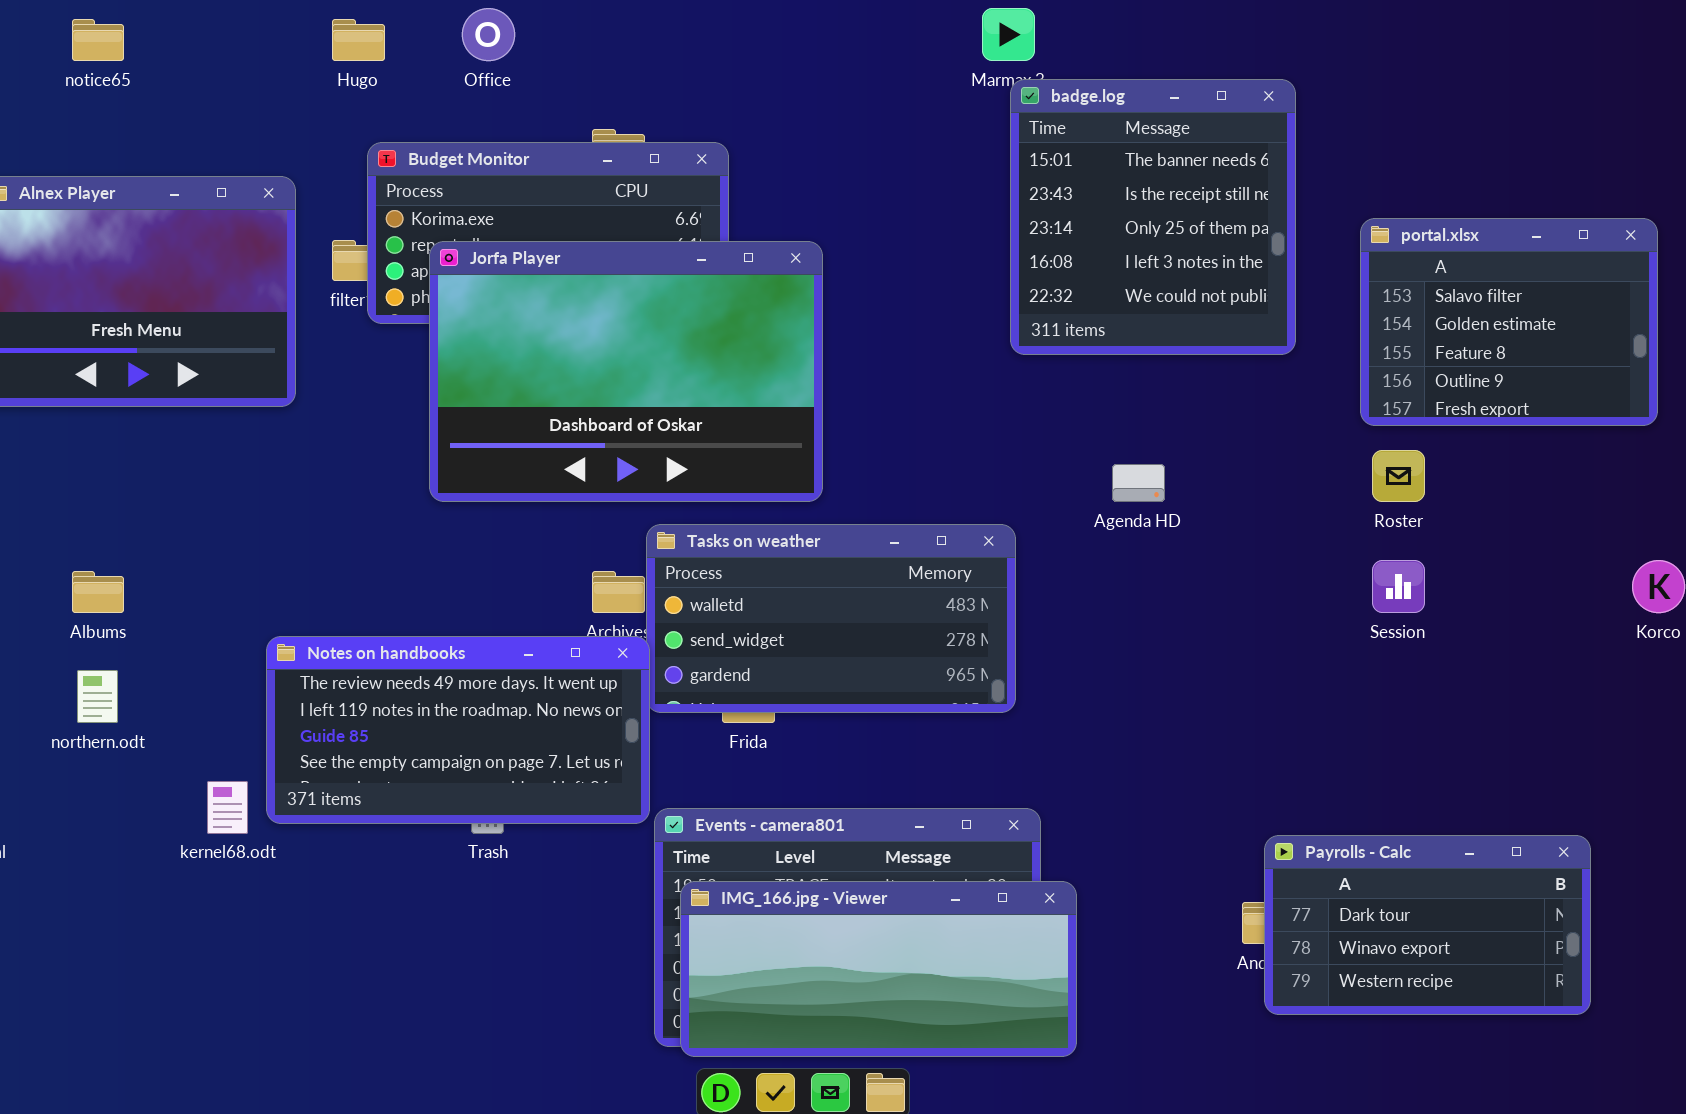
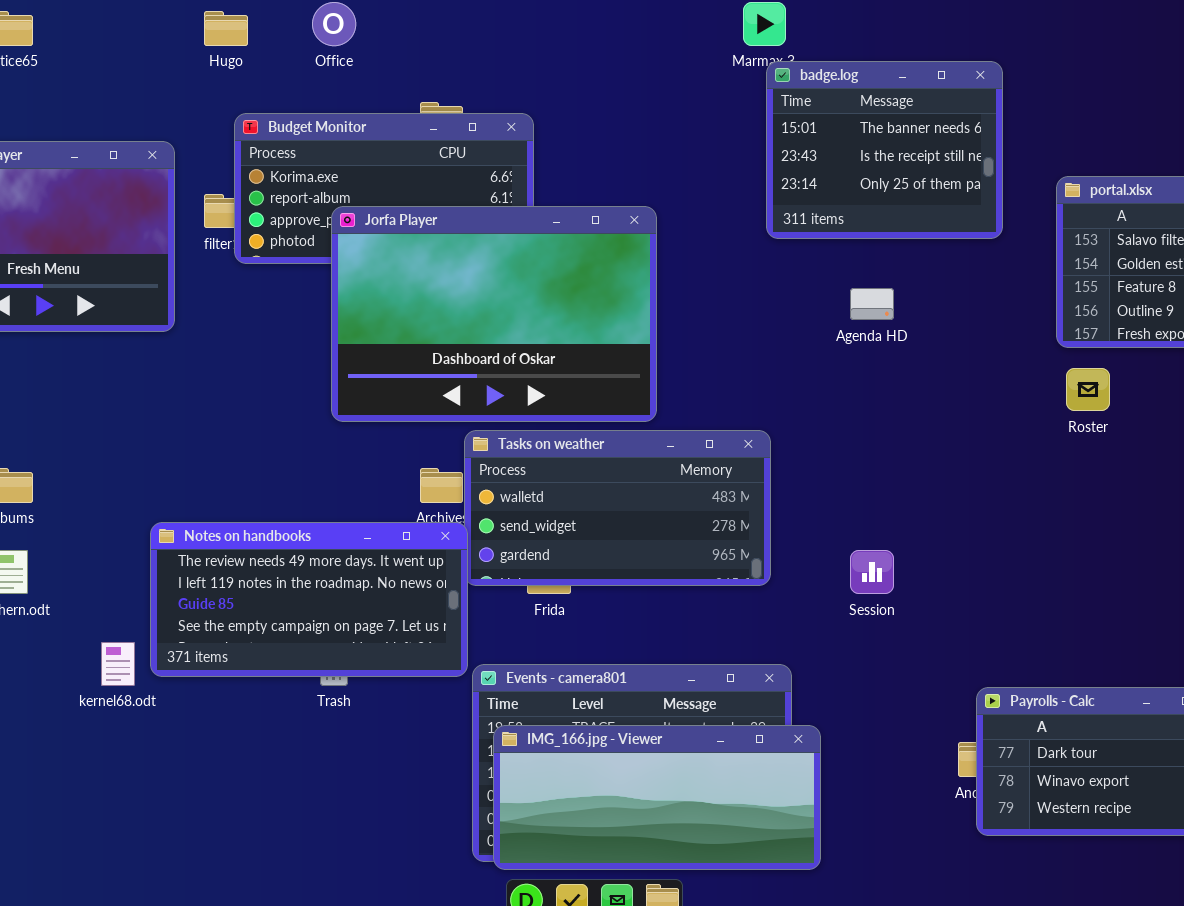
badge.log: [1010,79,1296,355] -> [766,61,1003,239], resized
Jorfa Player: [429,241,823,502] -> [331,206,657,422], moved
Agenda HD: [1112,464,1165,502] -> [850,288,894,320], moved
Session: [1372,560,1425,613] -> [850,550,894,594], moved

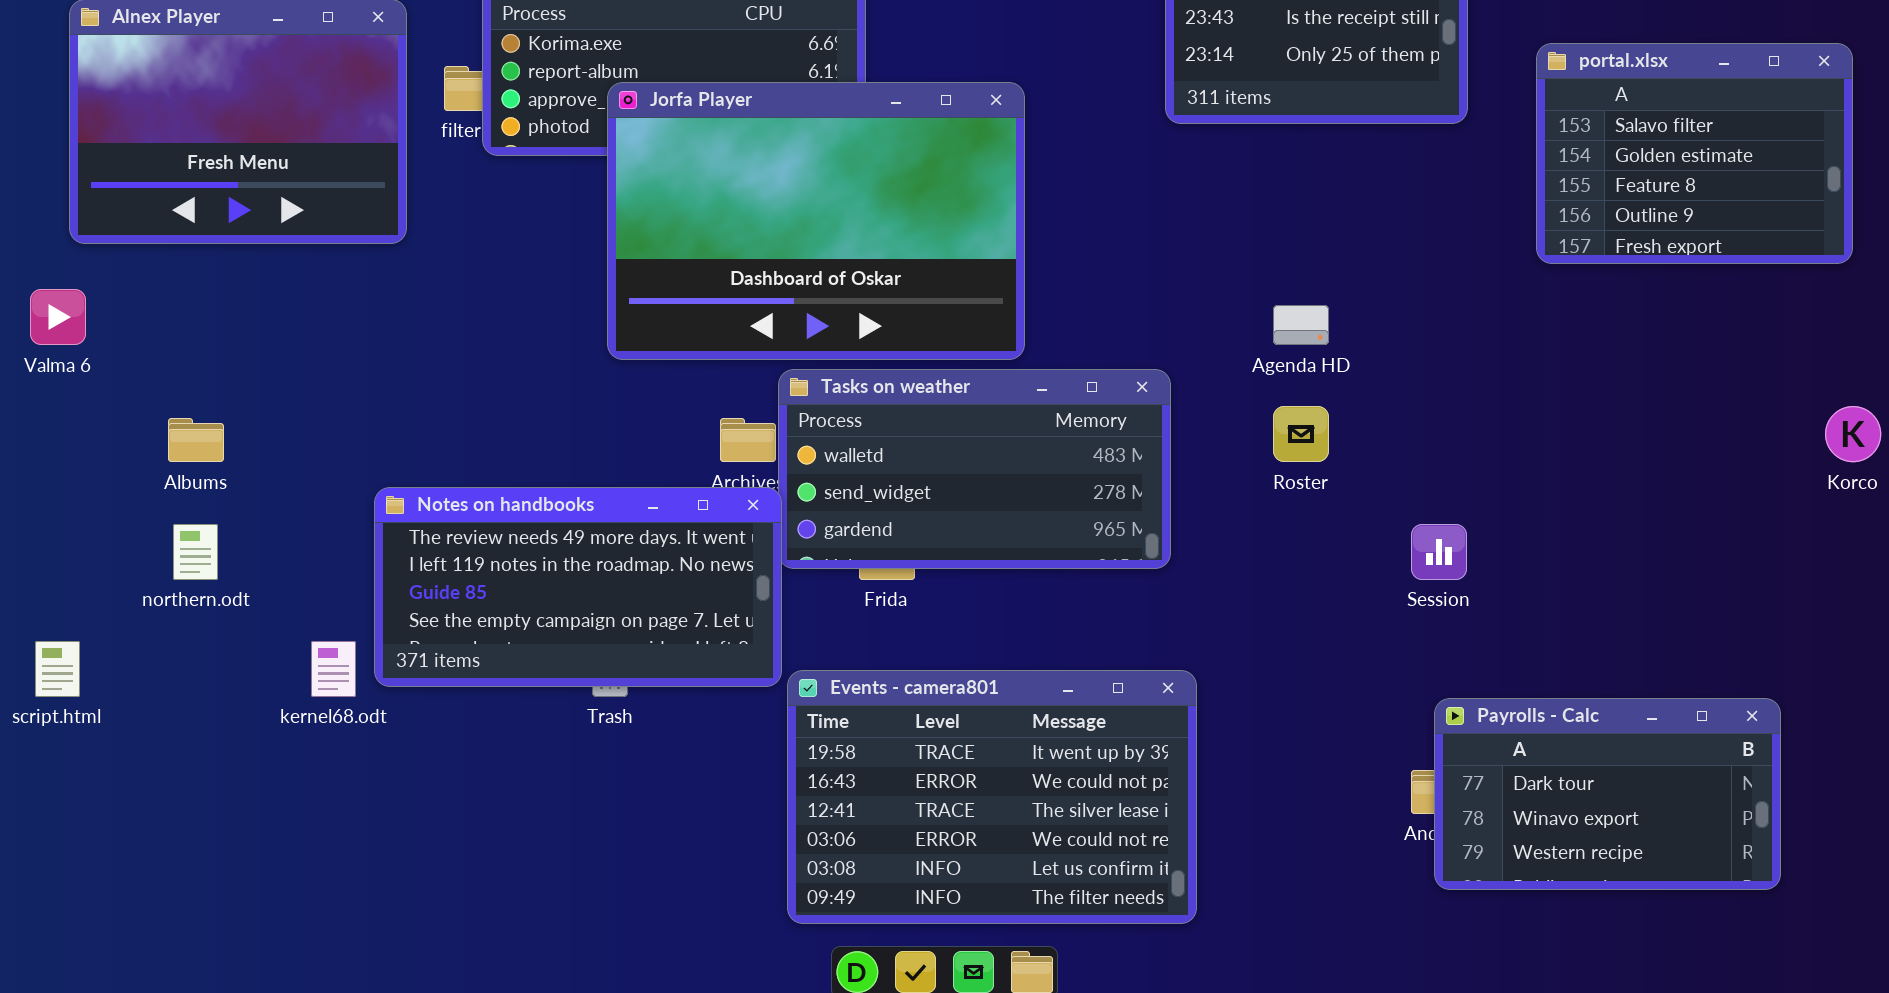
Agenda HD: [850,288,894,320] -> [1273,305,1329,345], moved
Roster: [1066,368,1110,411] -> [1273,406,1329,462], moved
Session: [850,550,894,594] -> [1411,524,1467,580], moved
IMG_166.jpg - Viewer: [493,725,821,870] -> none, closed

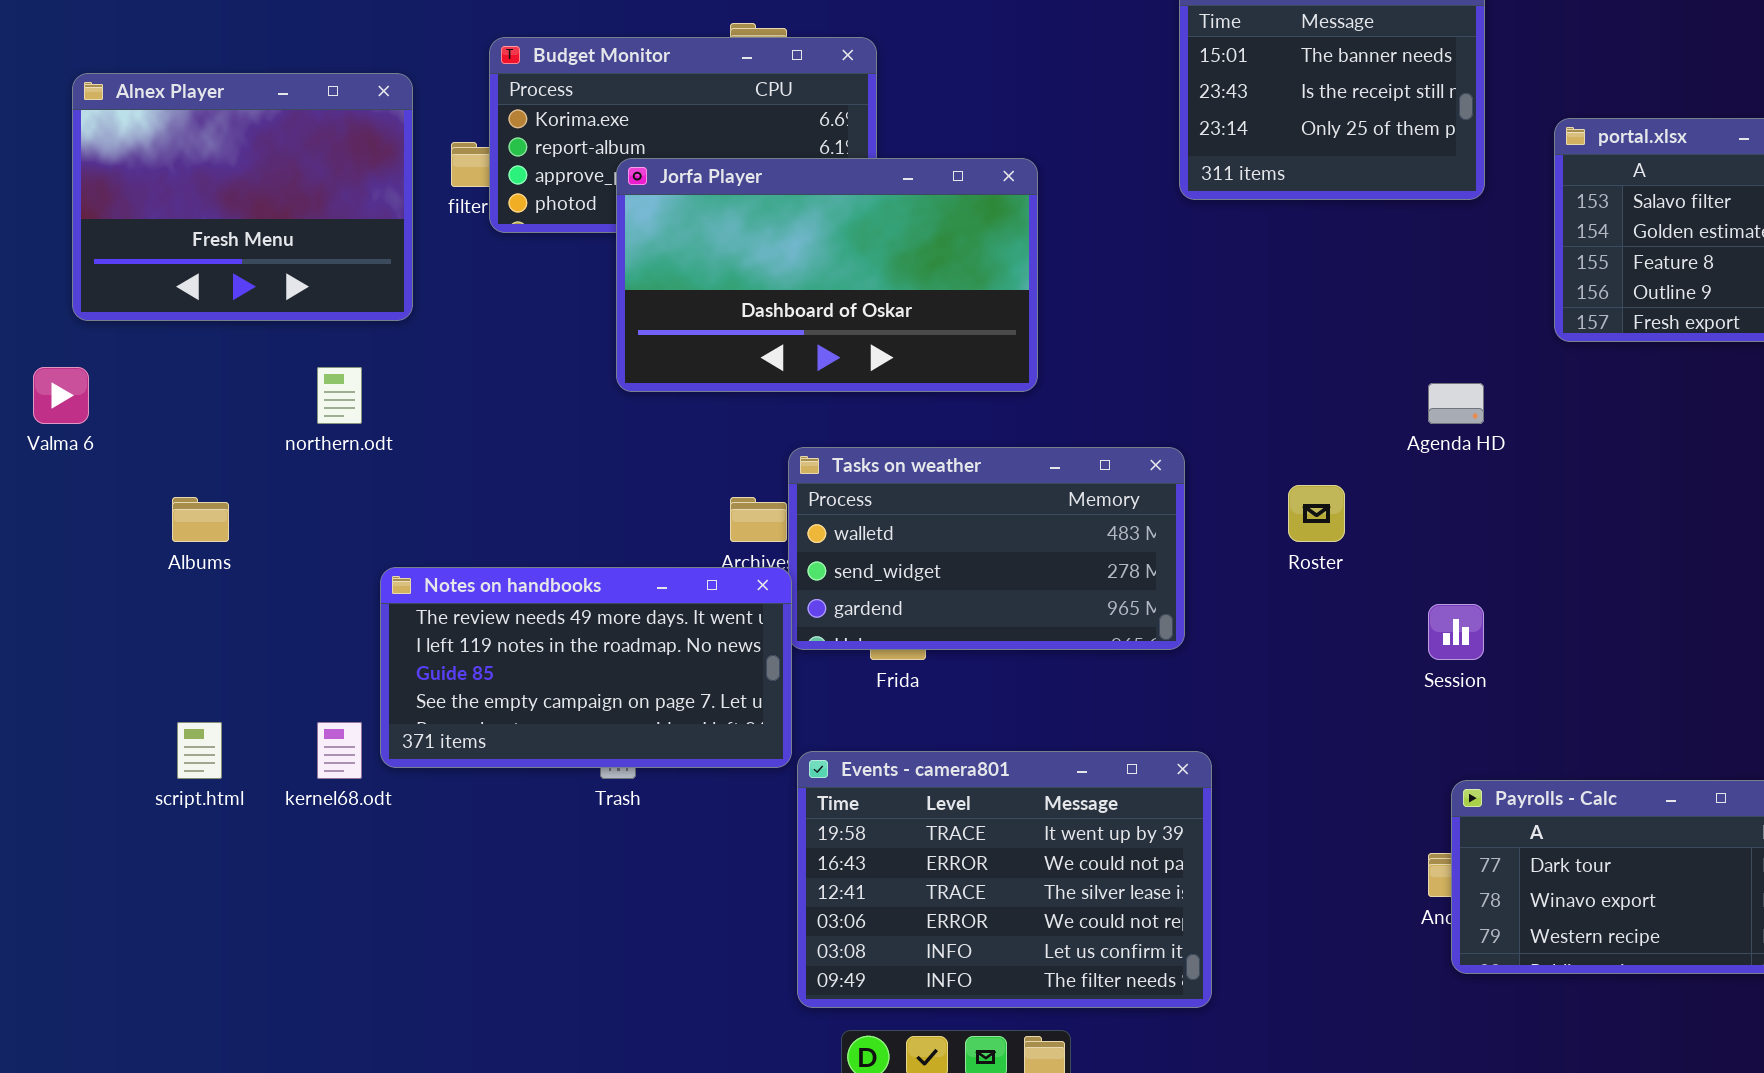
Jorfa Player: [607,82,1025,360] -> [616,158,1038,392], resized
Agenda HD: [1273,305,1329,345] -> [1428,383,1484,424], moved
northern.odt: [173,524,218,580] -> [317,367,362,424], moved
script.html: [35,641,80,697] -> [177,722,222,779], moved

